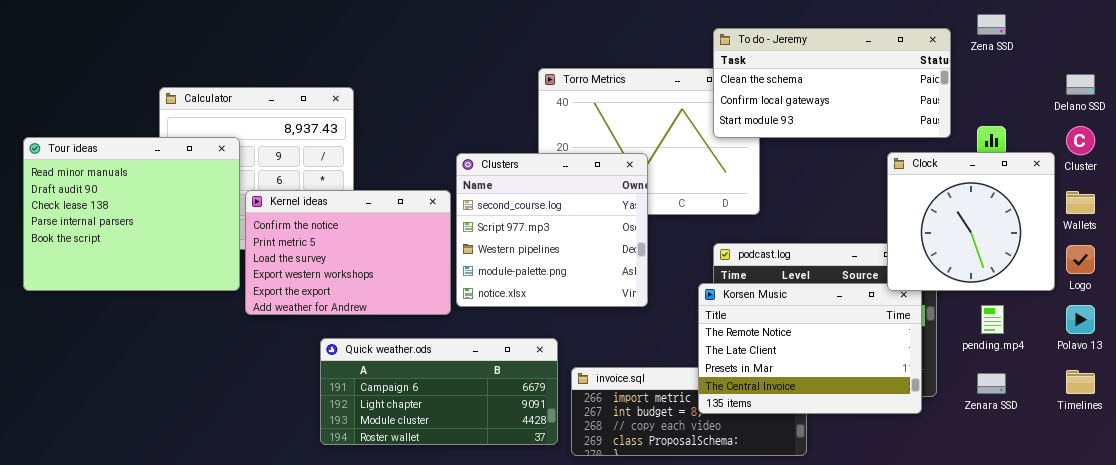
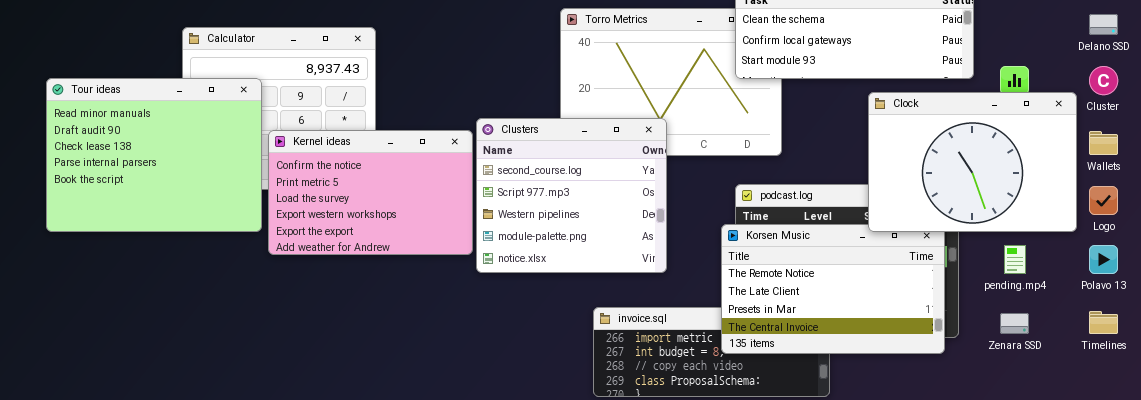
Clock: [887,152,1055,291] -> [868,92,1077,232], resized
Clusters: [456,153,648,307] -> [476,118,667,273], moved
Quick weather.ods: [320,338,558,445] -> none, closed

